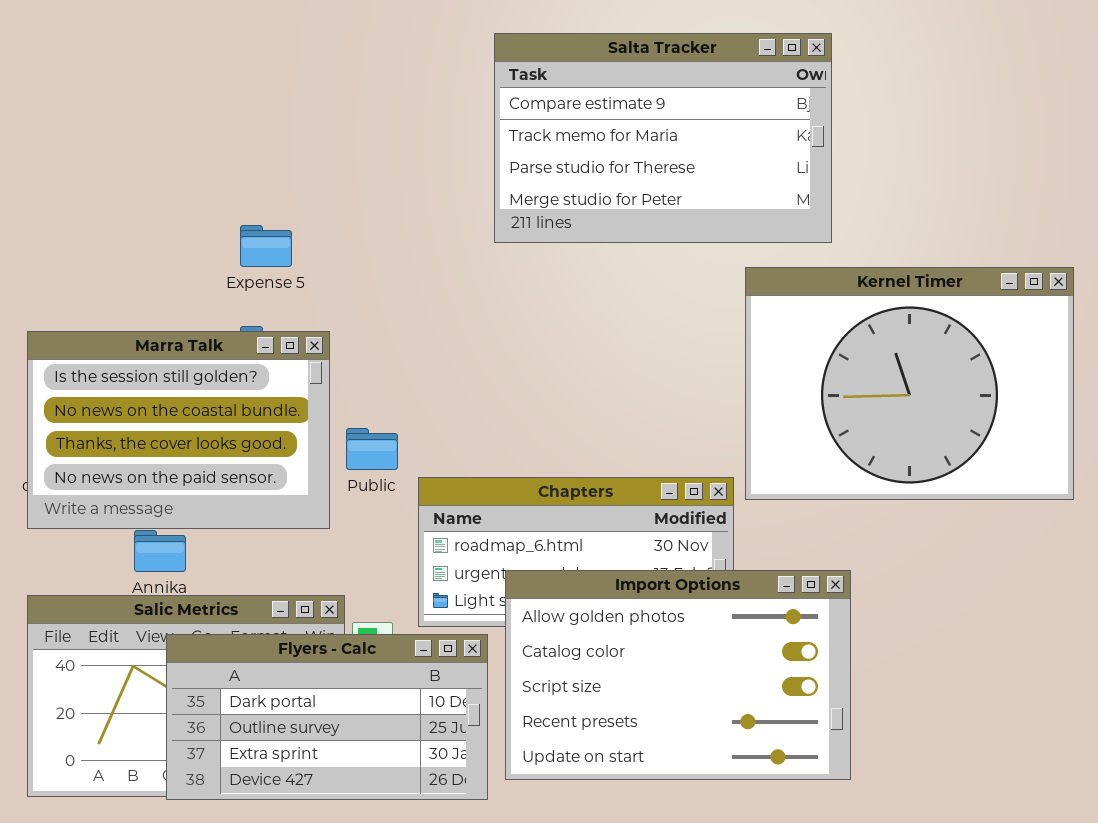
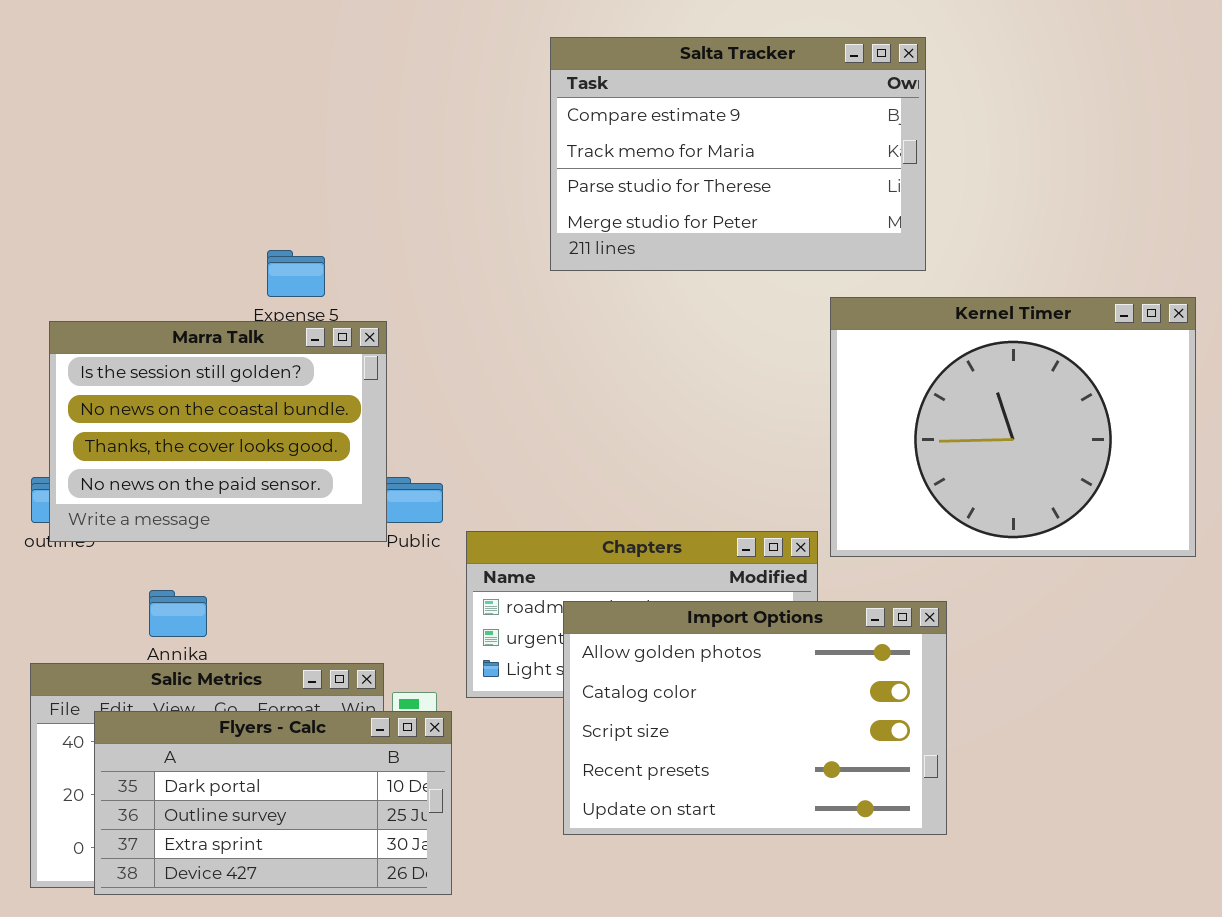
Marra Talk: [27,331,330,529] -> [49,321,387,542], moved
Import Options: [505,570,851,780] -> [563,601,947,835], moved
Flyers - Calc: [166,634,488,800] -> [94,711,452,895], moved

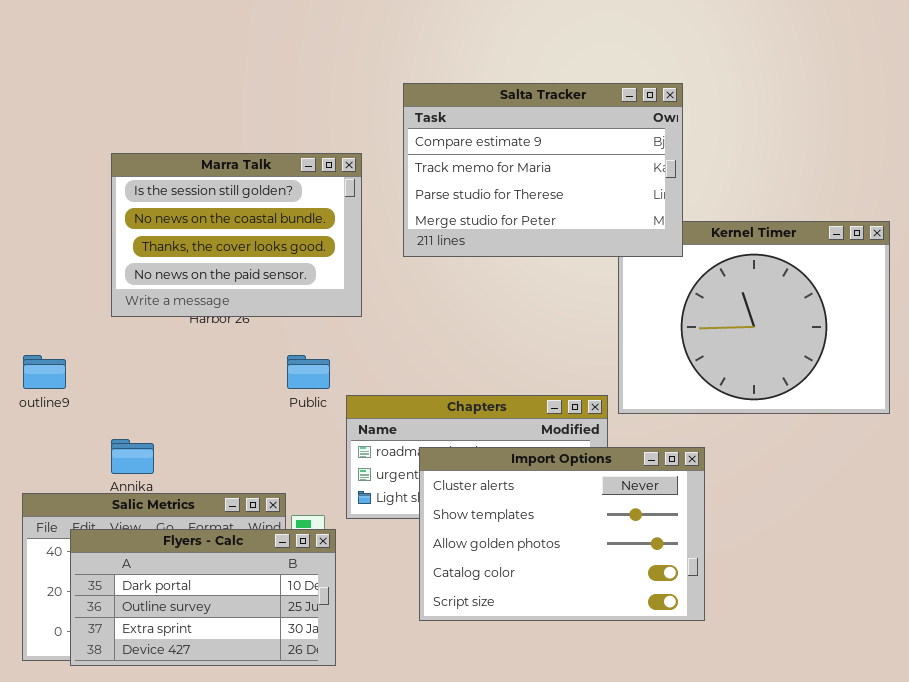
Salta Tracker: [550,37,926,271] -> [403,83,683,257], moved
Marra Talk: [49,321,387,542] -> [111,153,362,317], moved
Import Options: [563,601,947,835] -> [419,447,705,621], scrolled up 2 rows

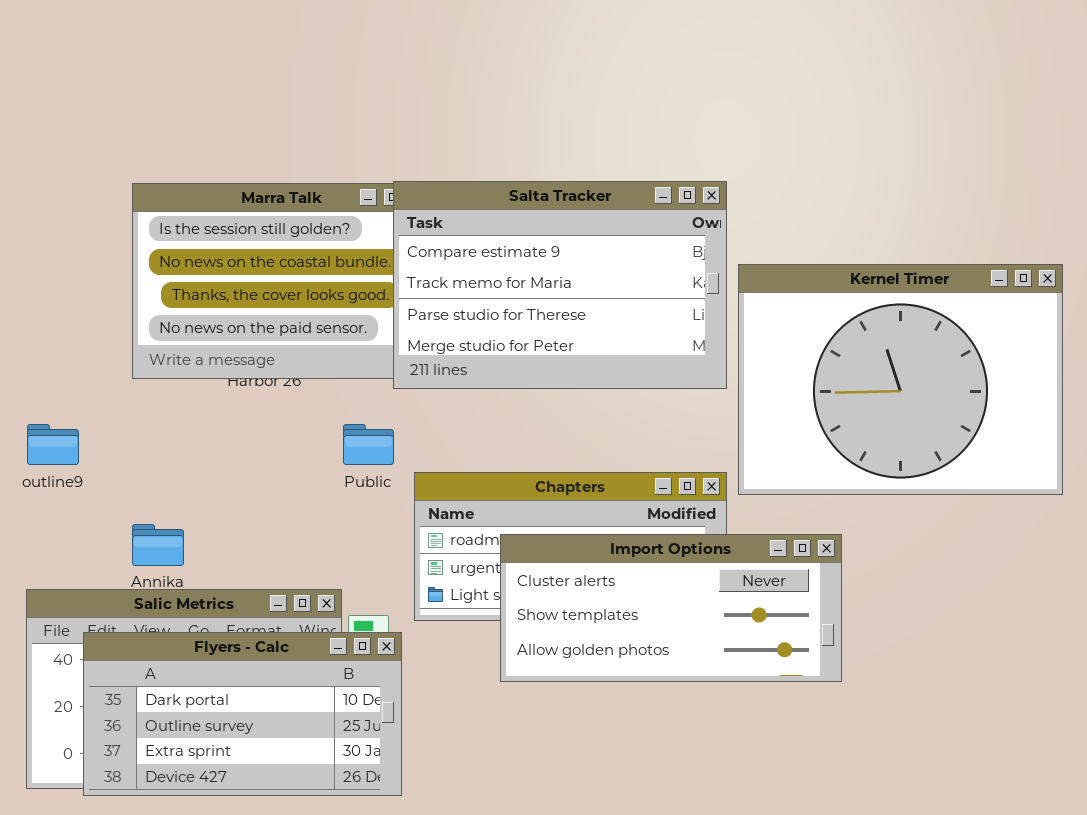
Salta Tracker: [403,83,683,257] -> [393,181,727,389], moved
Import Options: [419,447,705,621] -> [500,534,842,682], resized

